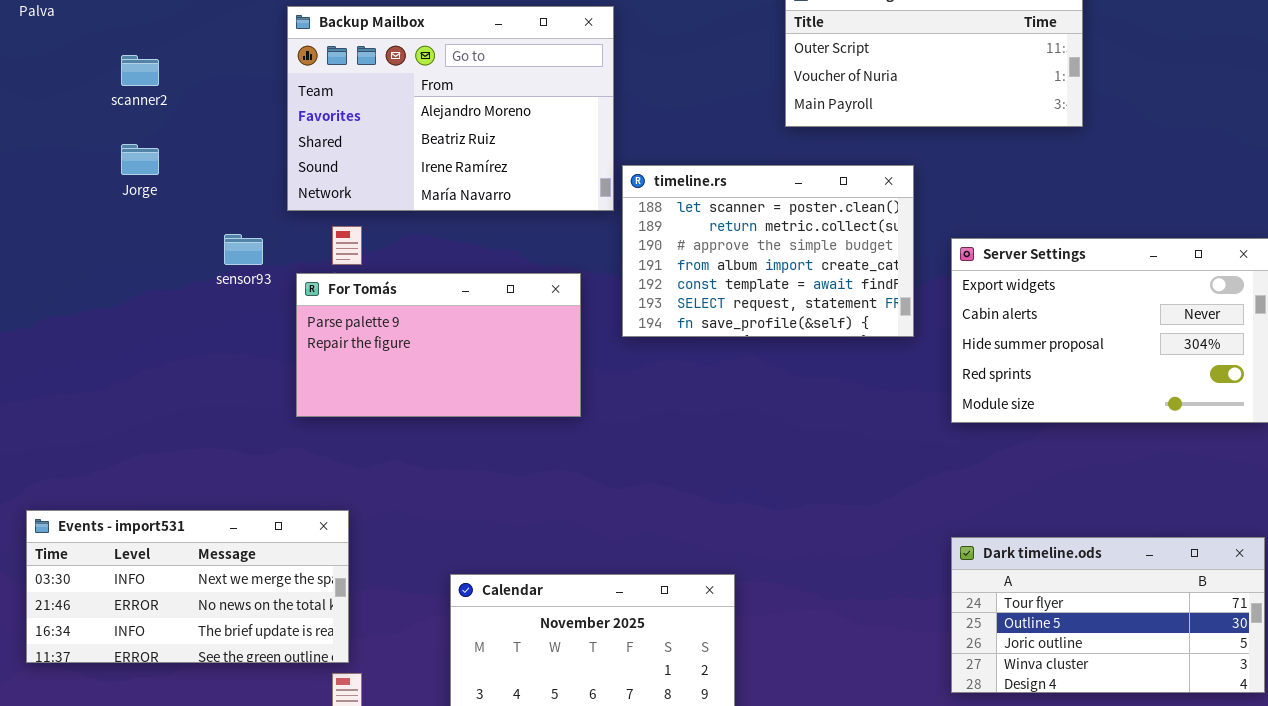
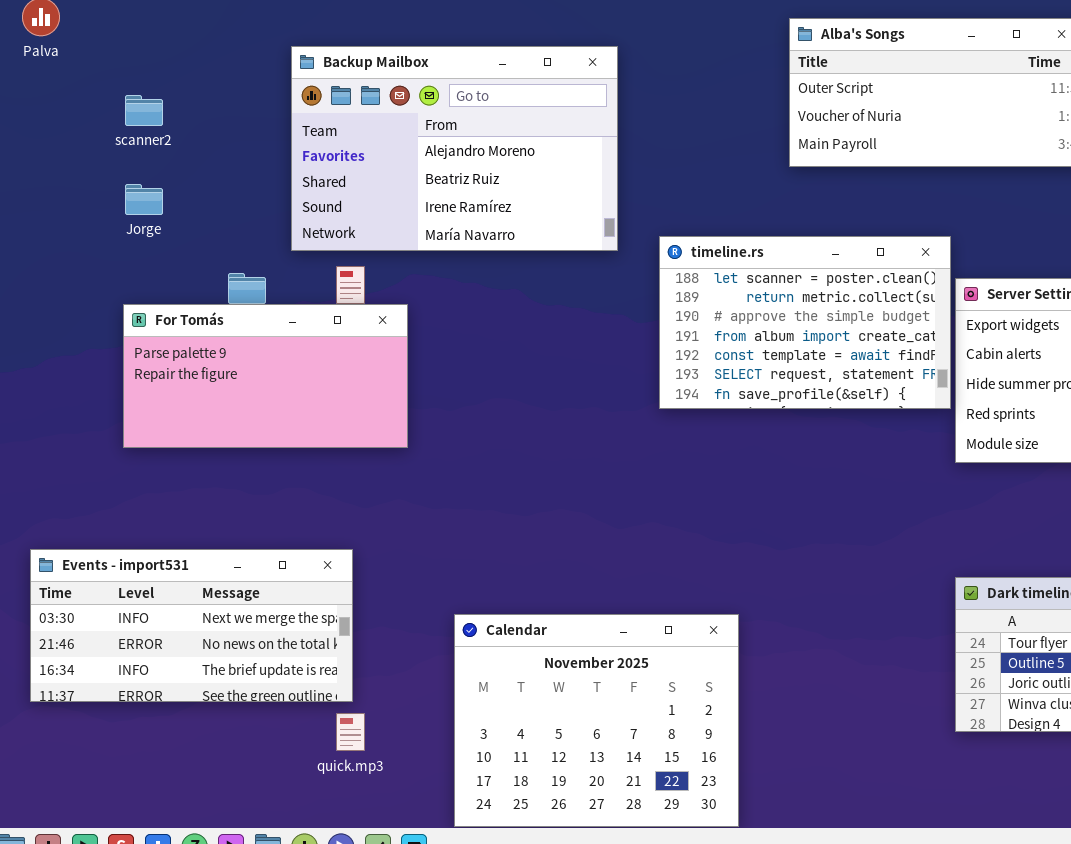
timeline.rs: [622,165,914,337] -> [659,236,951,409], moved
For Tomás: [296,273,581,417] -> [123,304,408,448], moved

